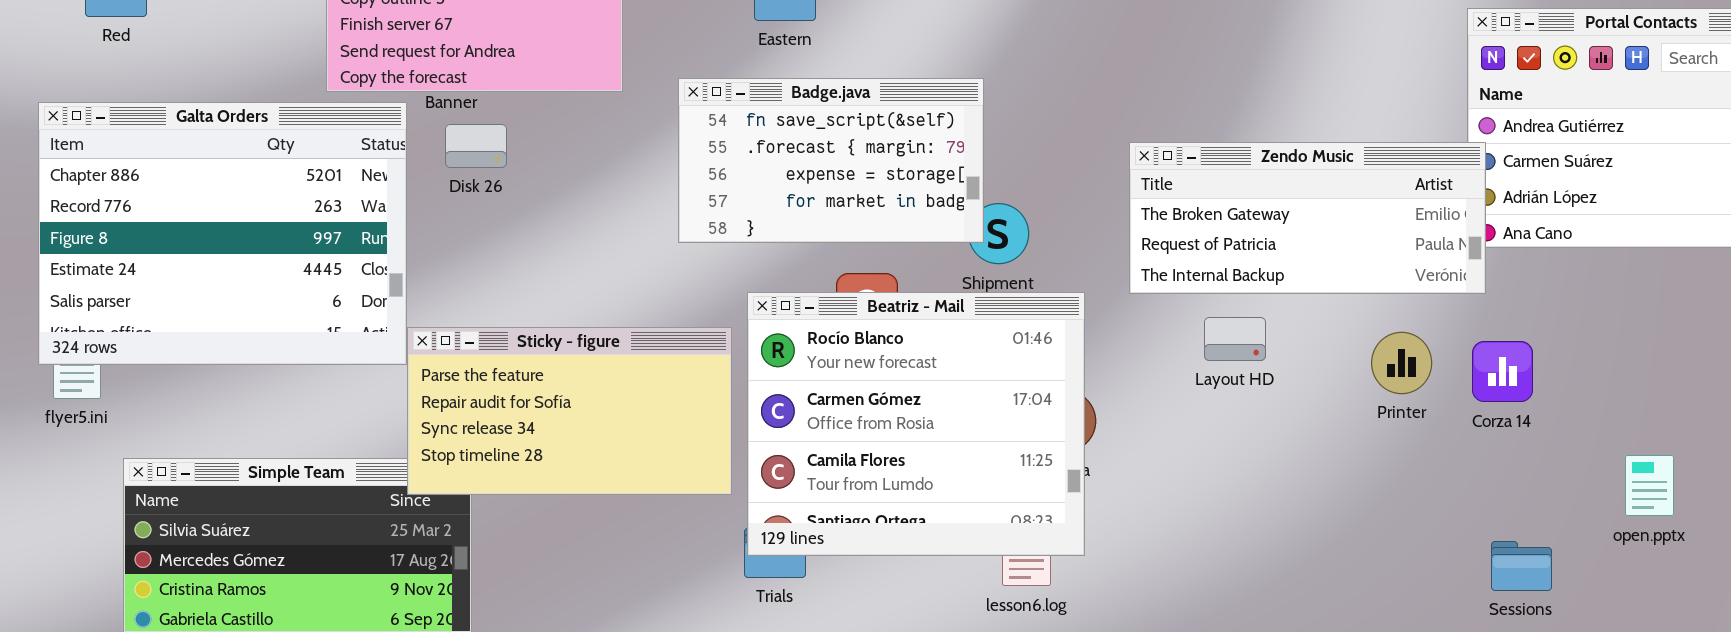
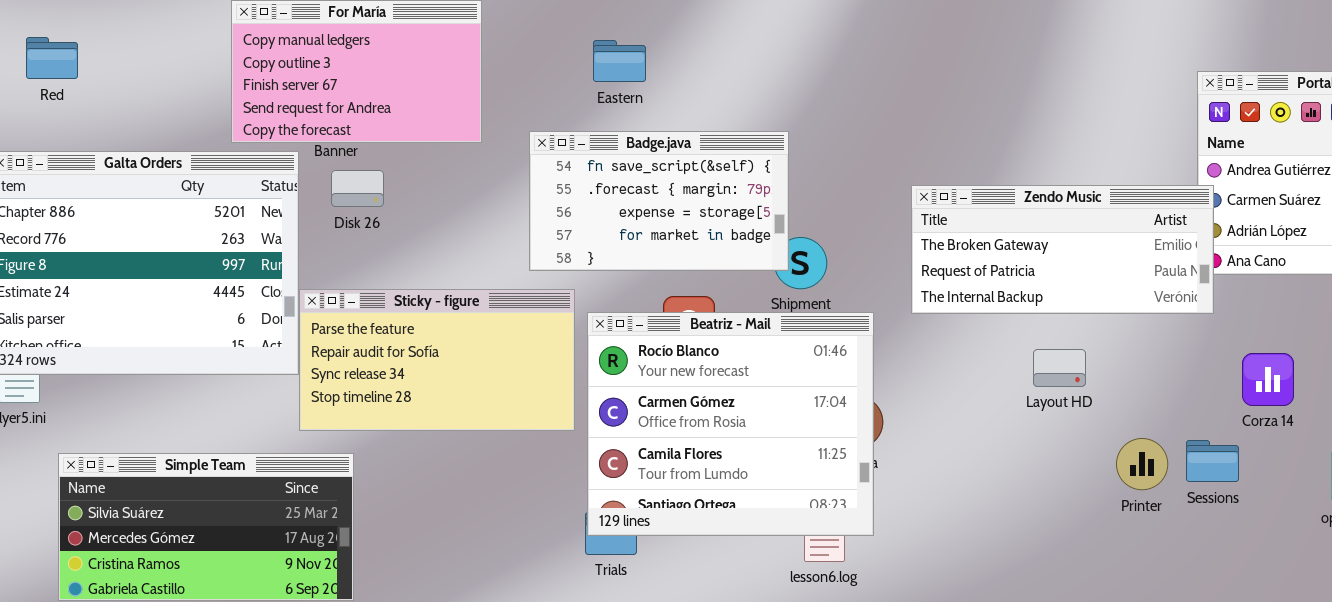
Layout HD: [1204,317,1266,361] -> [1033,349,1086,387], moved
Sticky - figure: [407,327,732,495] -> [299,289,575,431], moved
Printer: [1371,332,1432,394] -> [1116,438,1168,490], moved
Corza 14: [1472,341,1533,402] -> [1242,353,1294,406], moved
Sessions: [1491,541,1552,591] -> [1186,440,1239,482], moved

